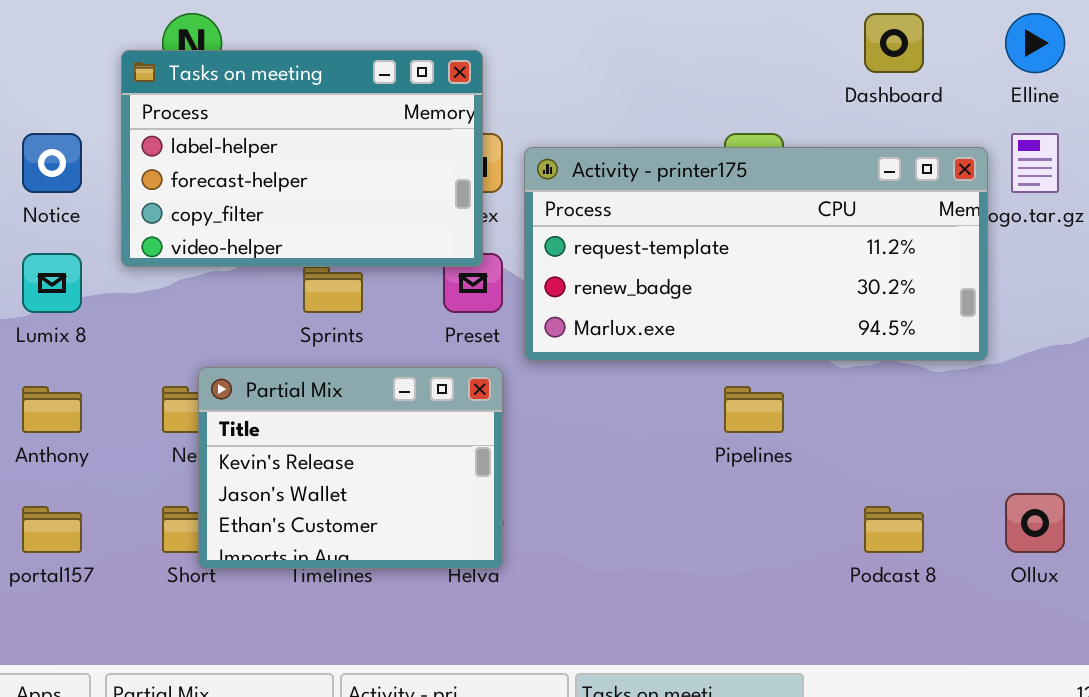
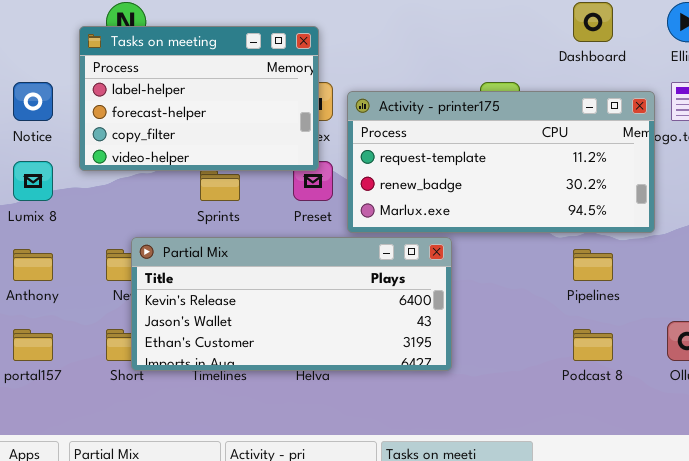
Partial Mix: [198,367,503,569] -> [131,237,452,371], resized
Pipelines: [724,386,784,433] -> [573,249,613,281], moved

